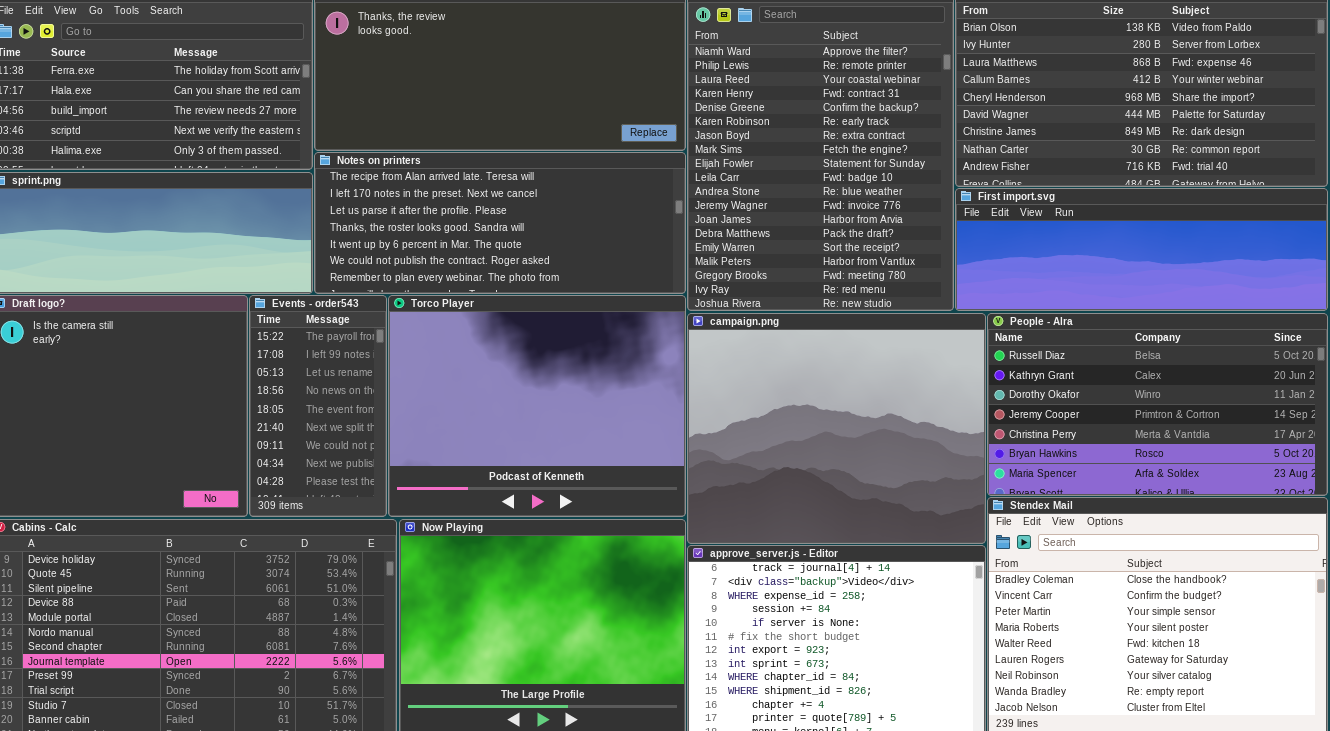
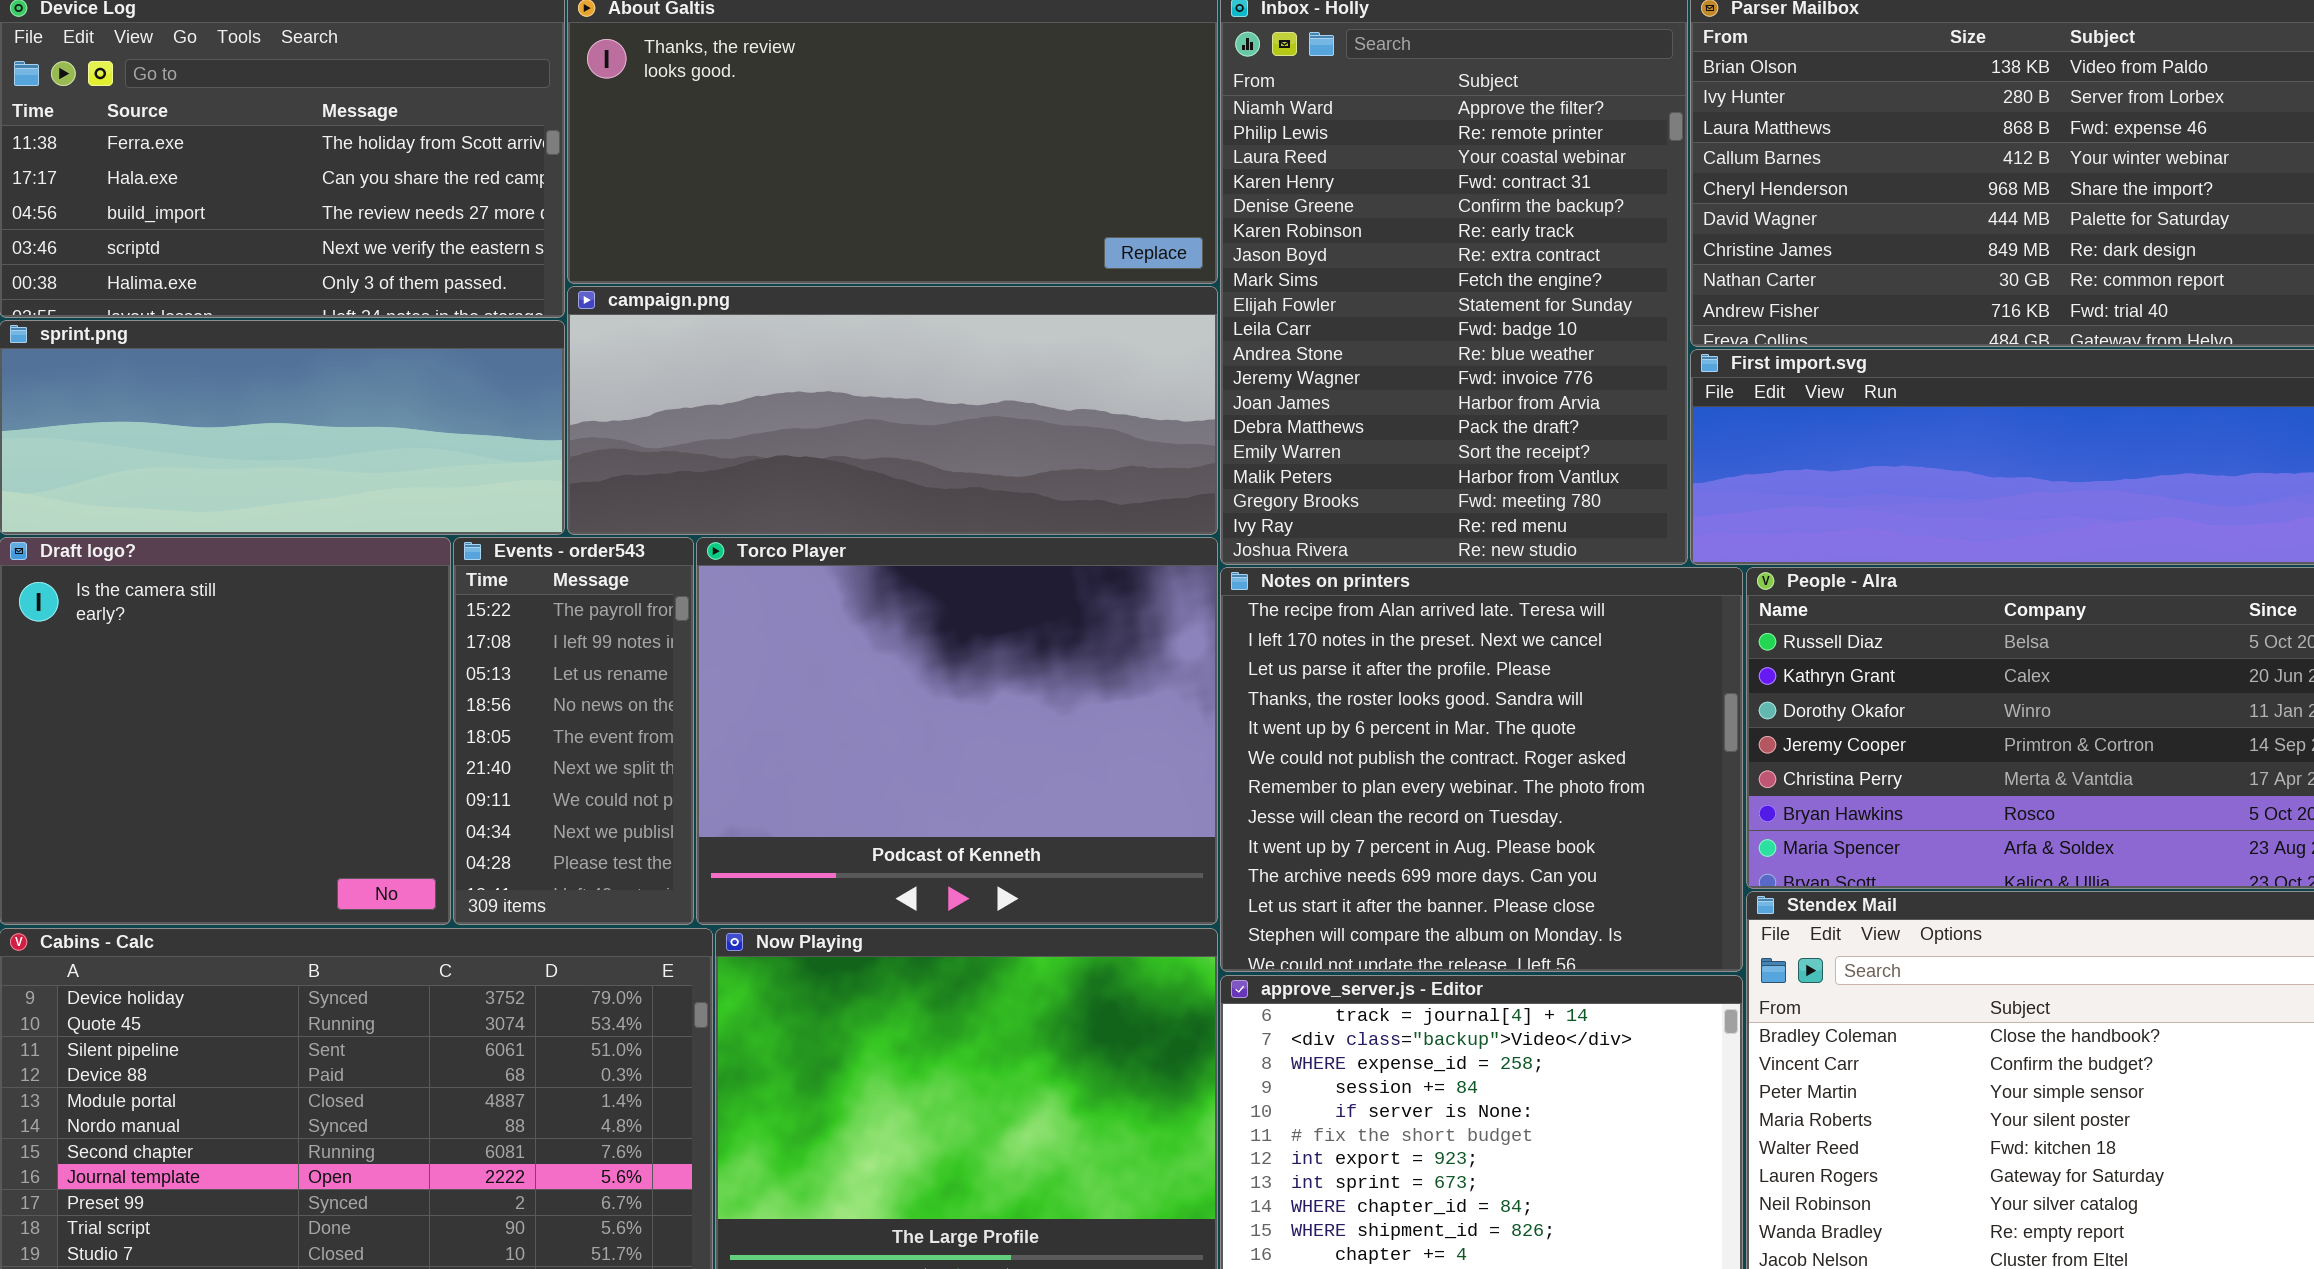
Notes on printers: [314,152,686,294] -> [1220,567,1743,972], moved, resized
campaign.png: [687,313,986,544] -> [567,286,1218,535], moved, resized

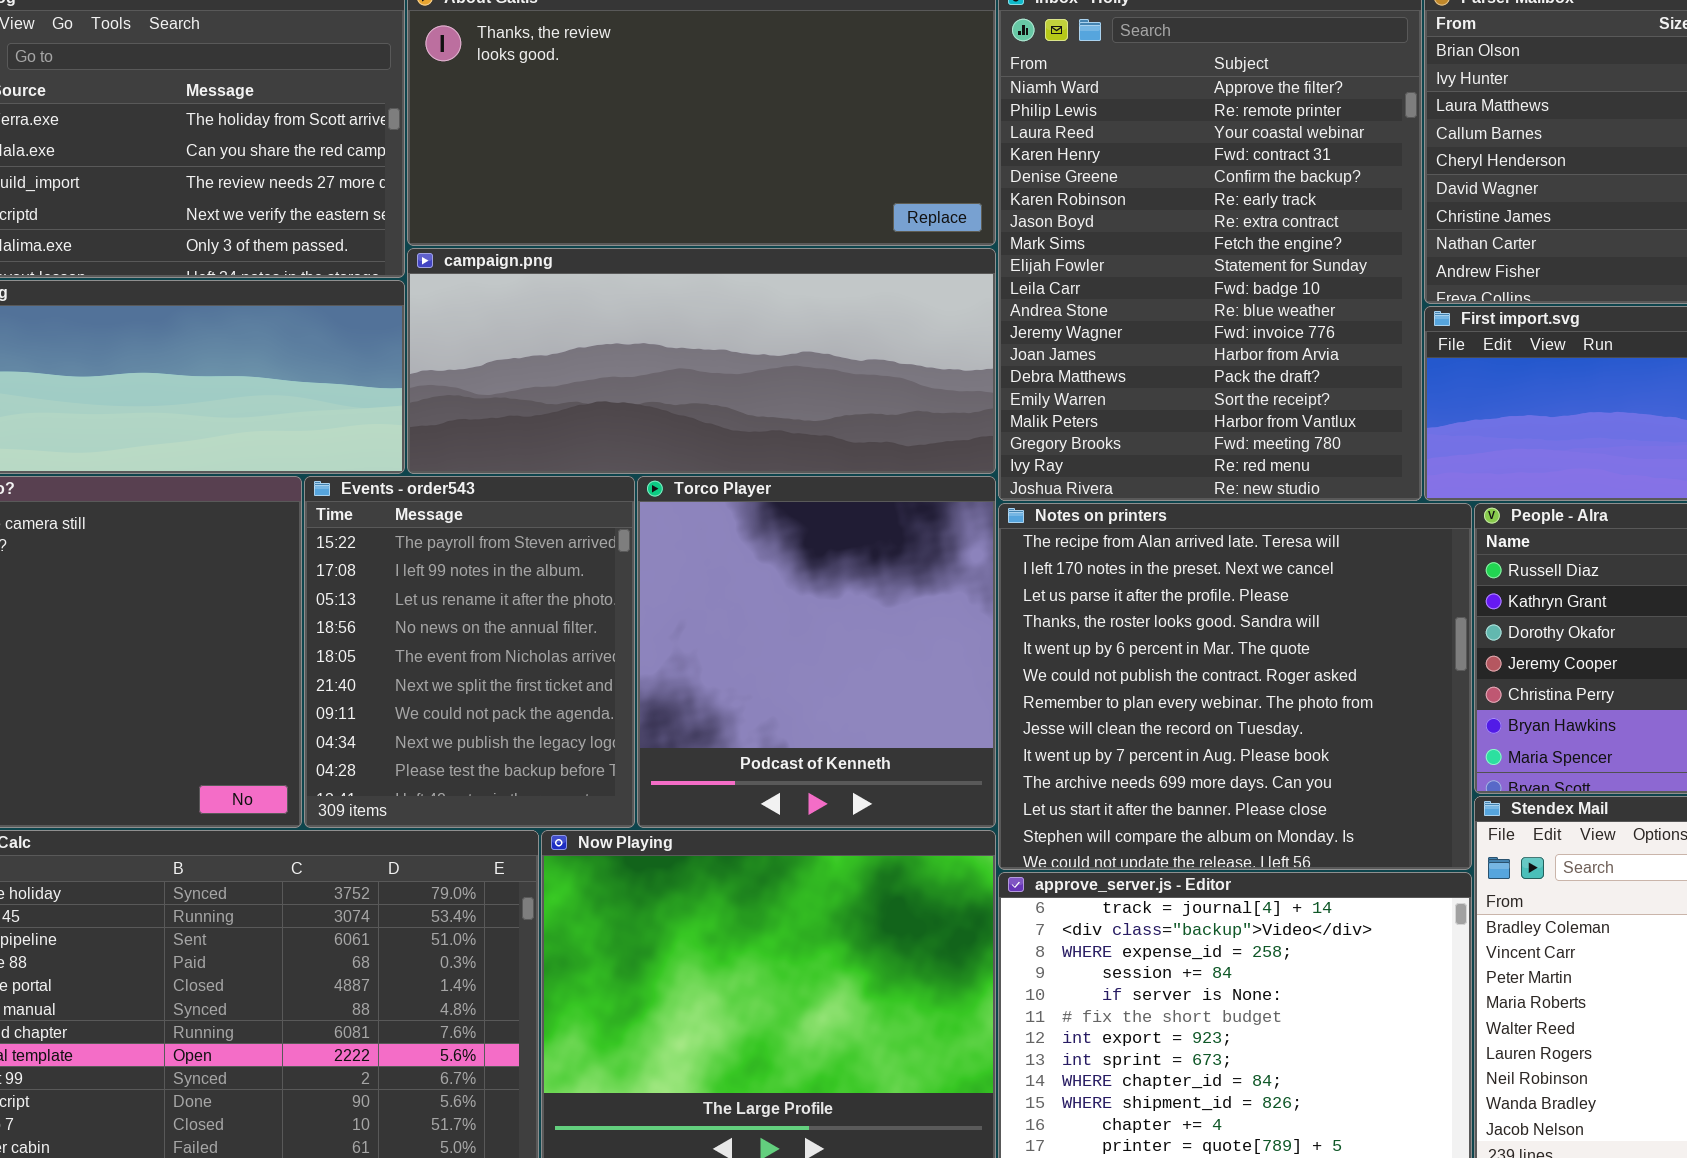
Events - order543: [453,537,694,925] -> [304,476,635,828], resized
Torco Player: [696,537,1218,925] -> [637,476,996,828], resized

